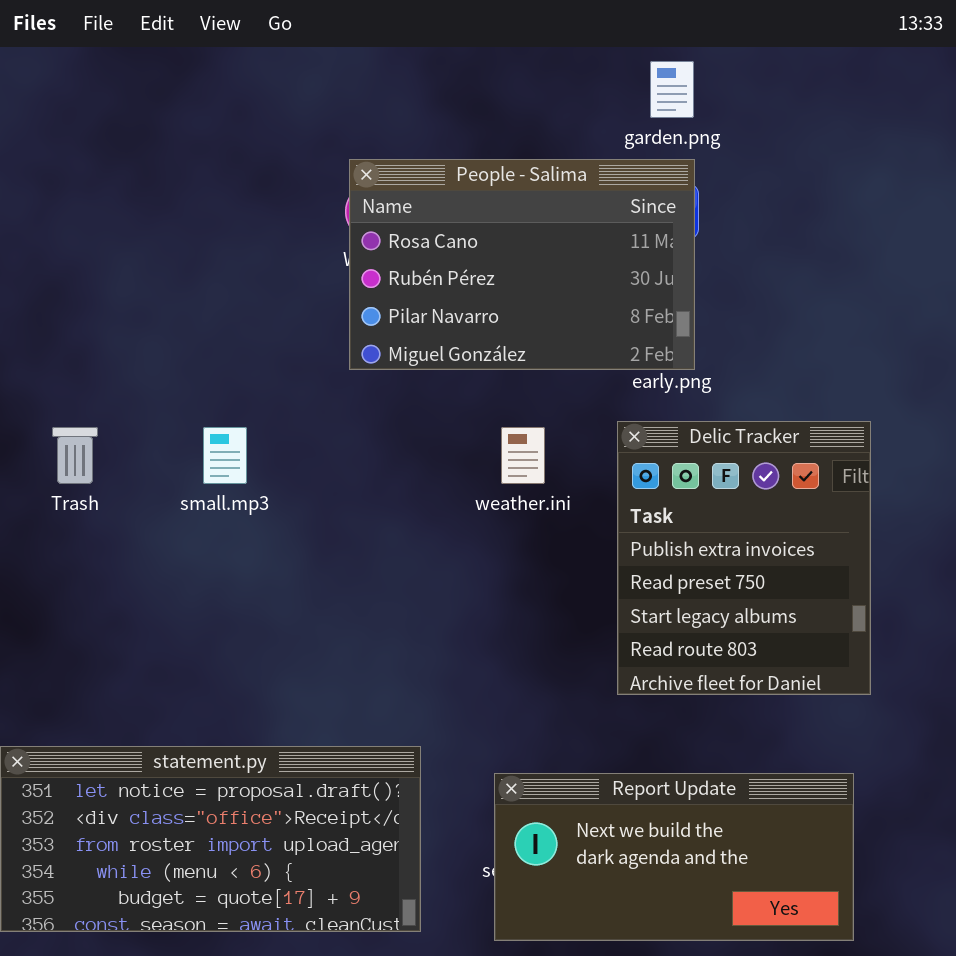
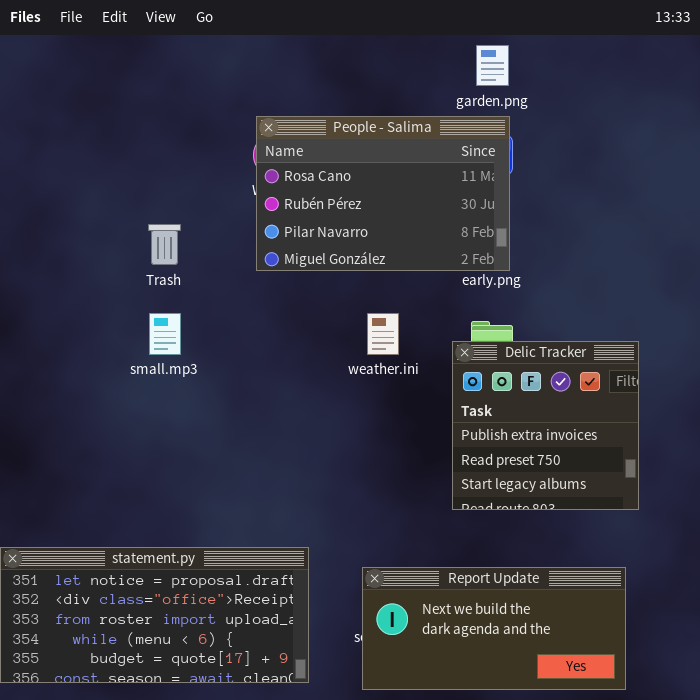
Delic Tracker: [617,421,871,695] -> [452,341,639,510], resized
Trash: [52,427,98,484] -> [148,224,181,265], moved

